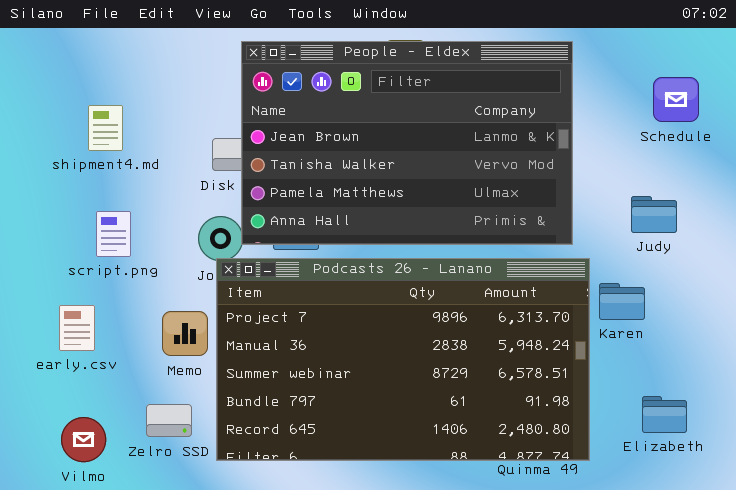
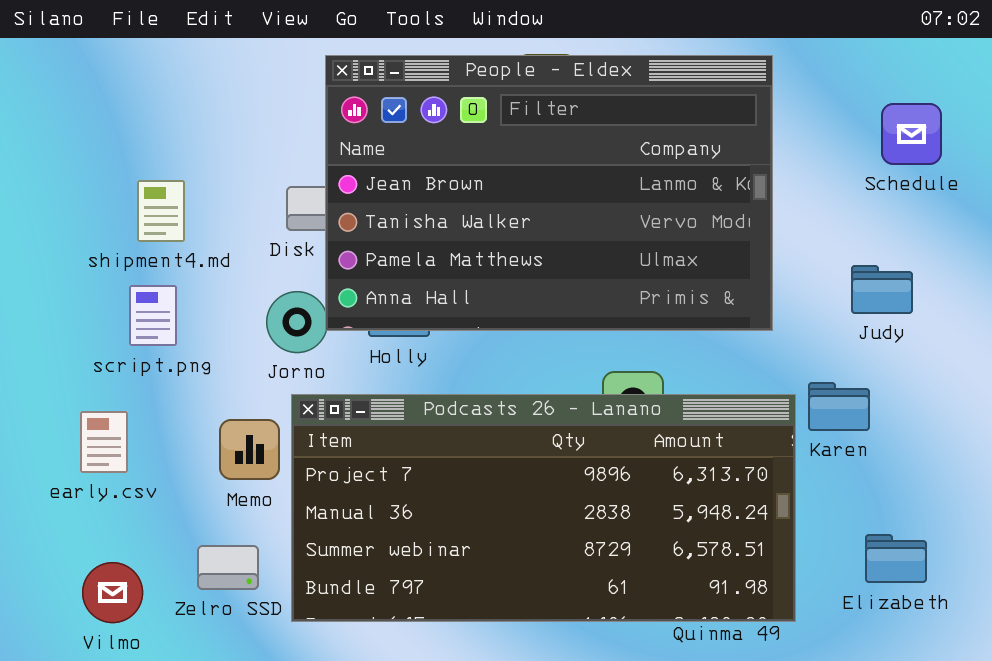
shipment4.md: [88,105,123,151] -> [137,180,185,242], moved
Podcasts 26 - Lanano: [216,258,590,461] -> [291,394,796,622], resized

